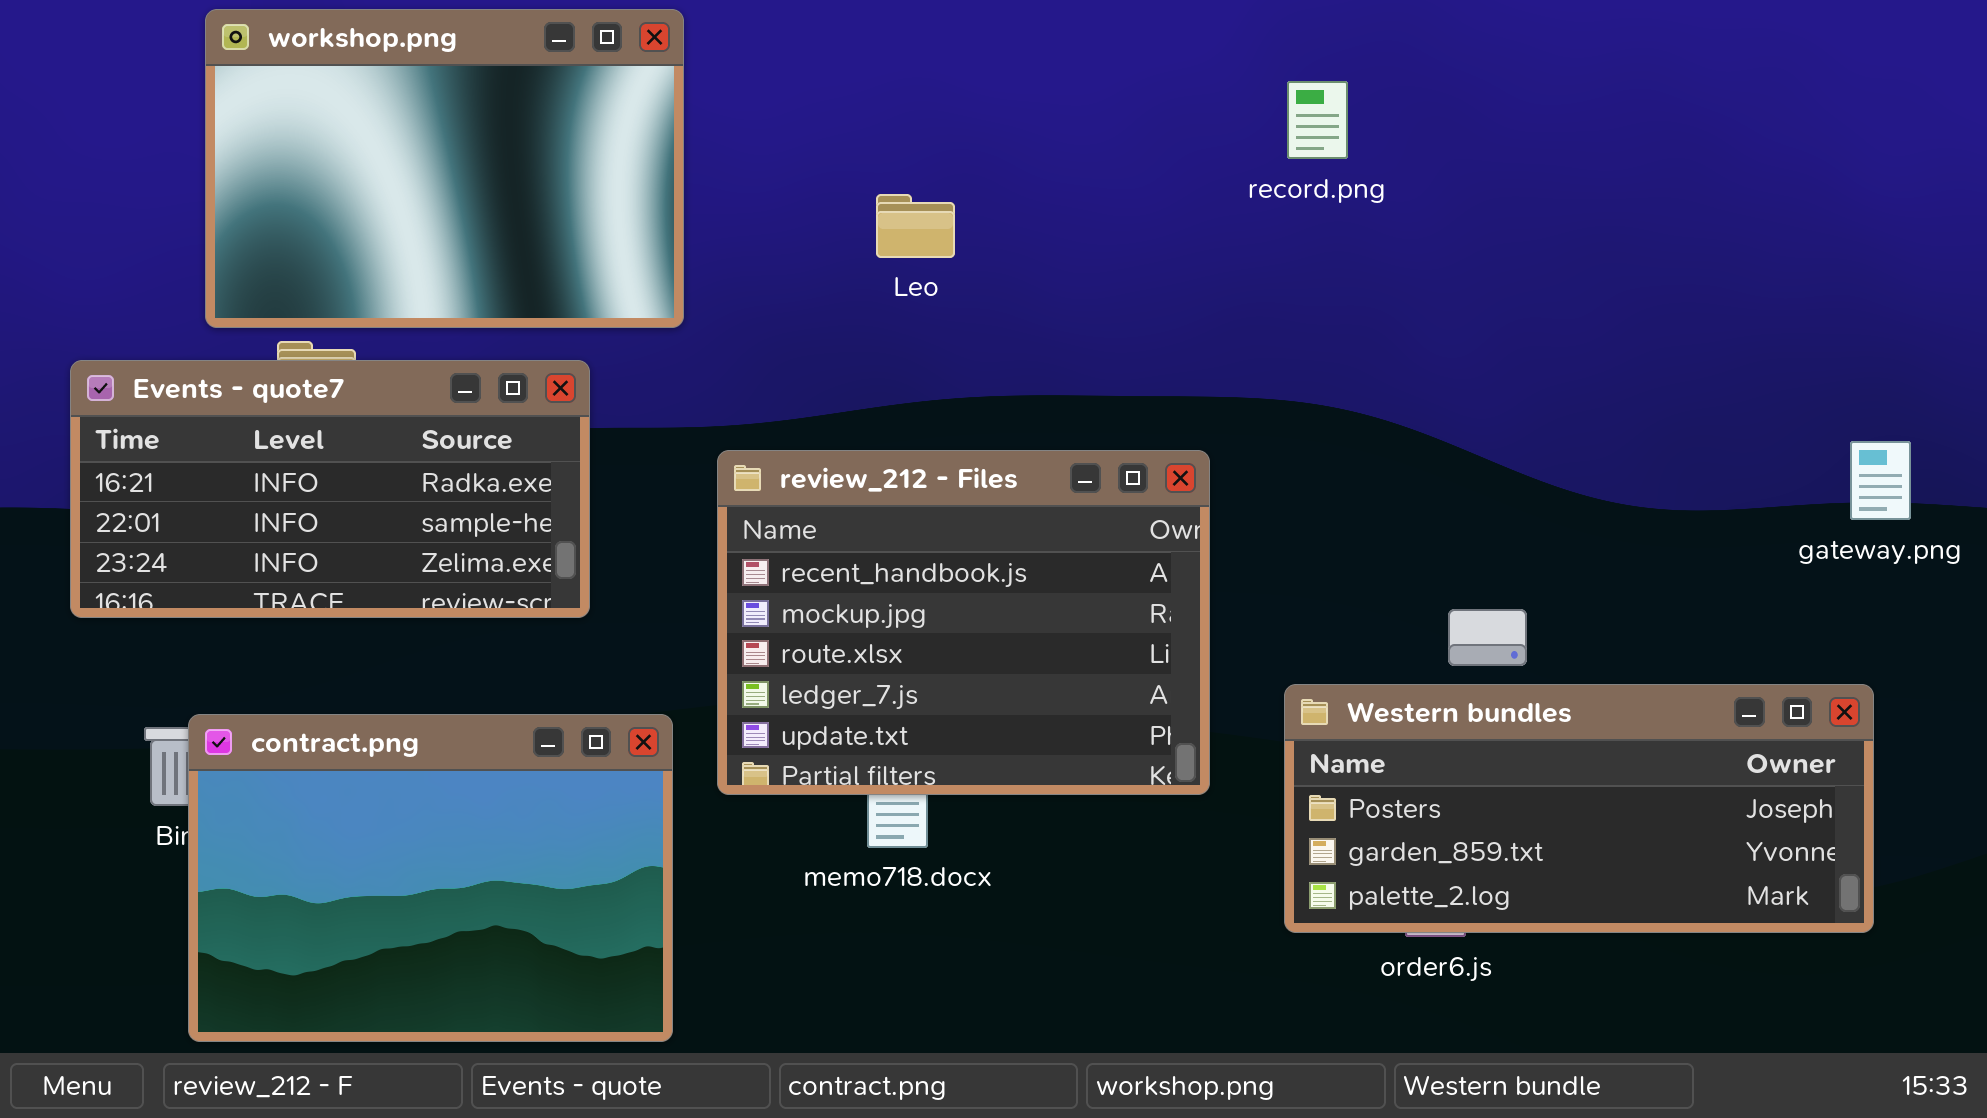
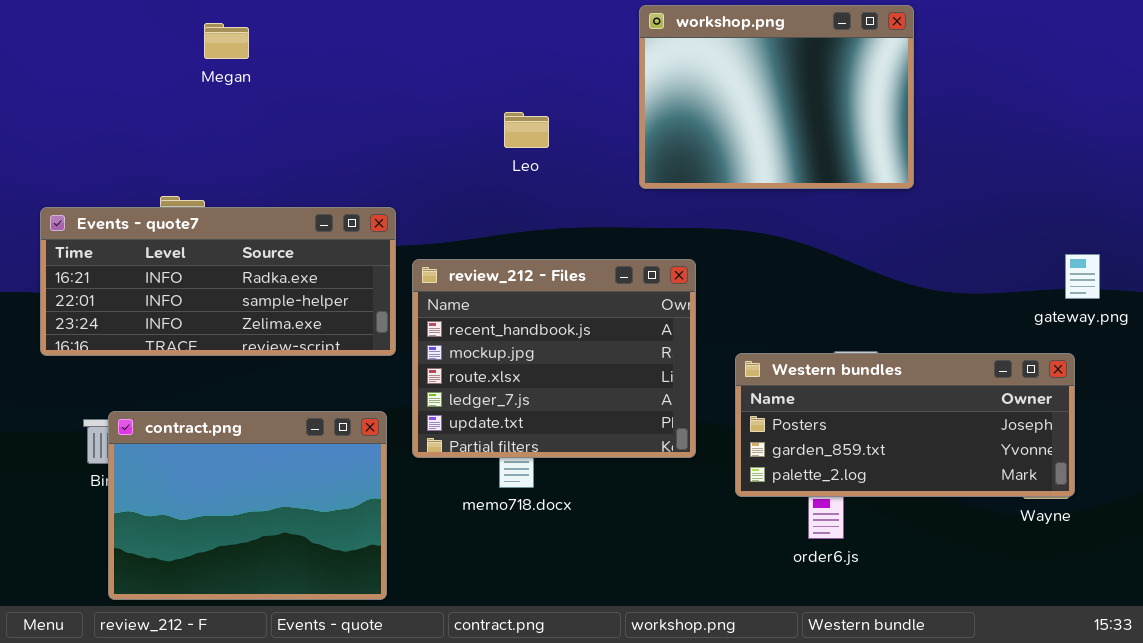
workshop.png: [205,9,684,328] -> [639,5,914,189], moved
Events - quote7: [70,360,590,618] -> [40,207,396,356], resized
Western bundles: [1284,684,1874,933] -> [735,353,1075,497], moved

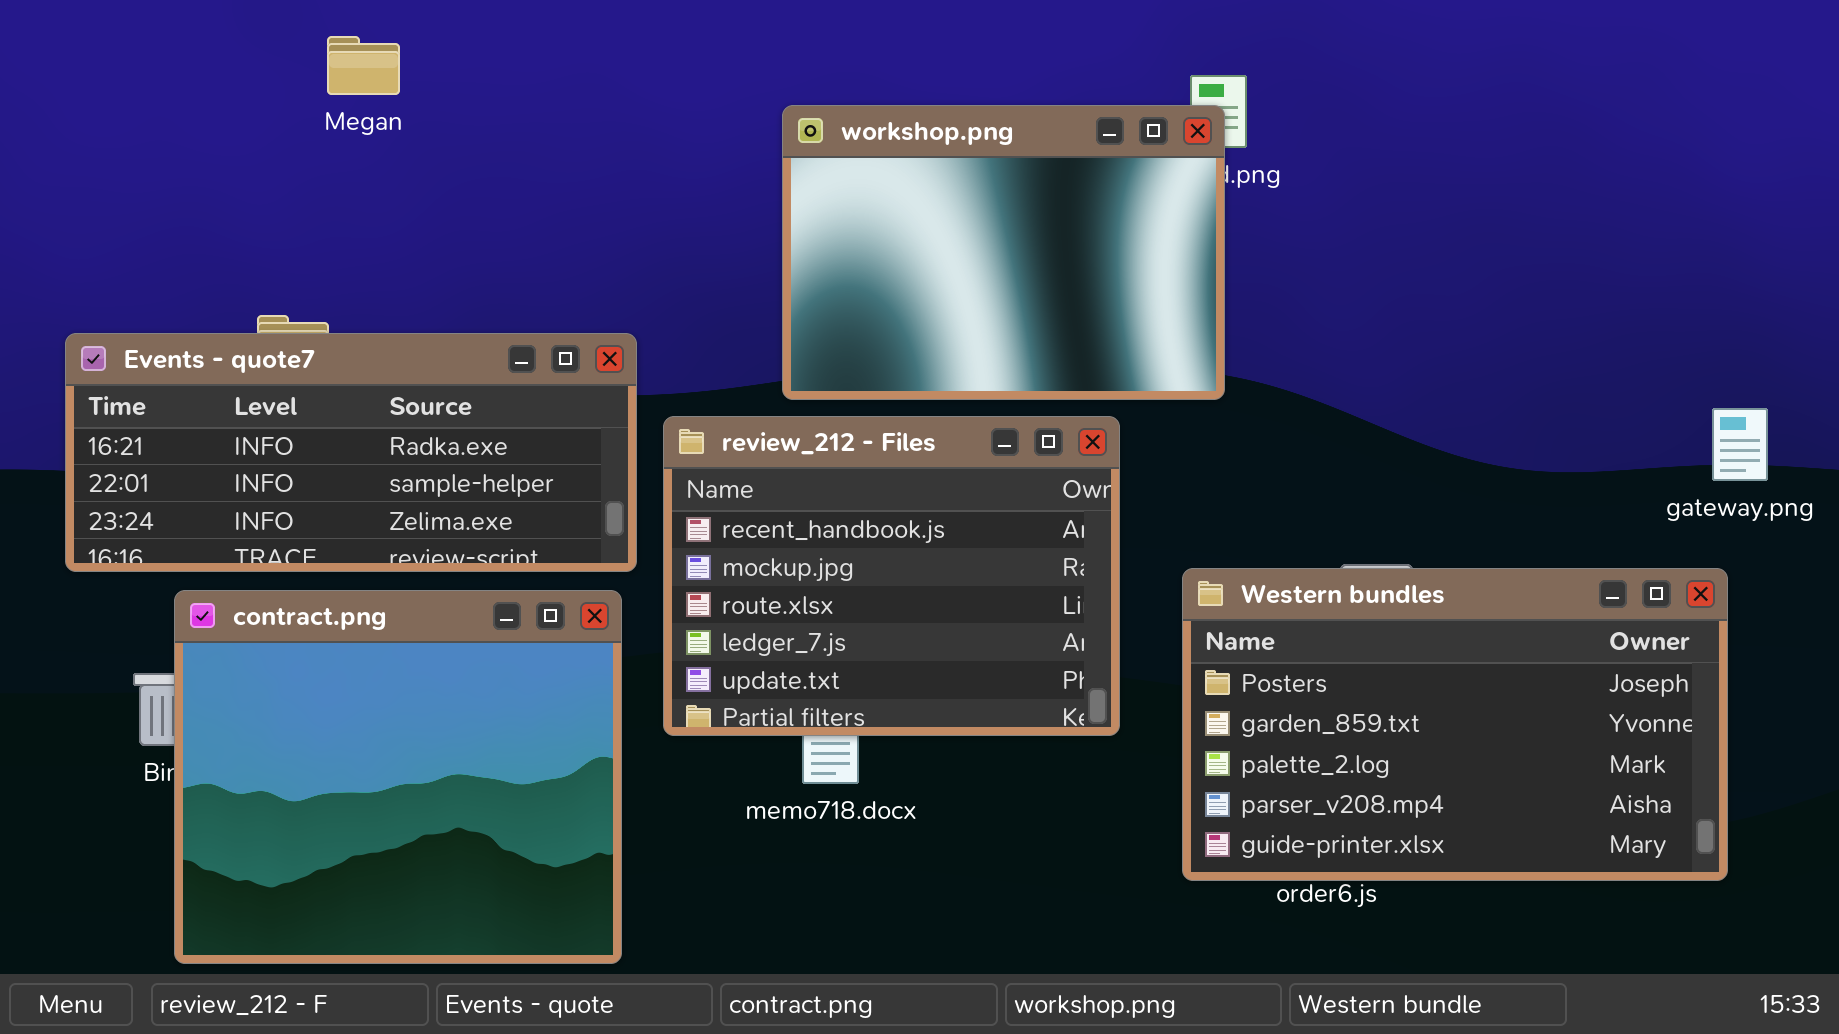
workshop.png: [639,5,914,189] -> [782,105,1225,400], moved
Western bundles: [735,353,1075,497] -> [1182,568,1728,881], resized
contract.png: [108,411,387,600] -> [174,590,622,964], resized

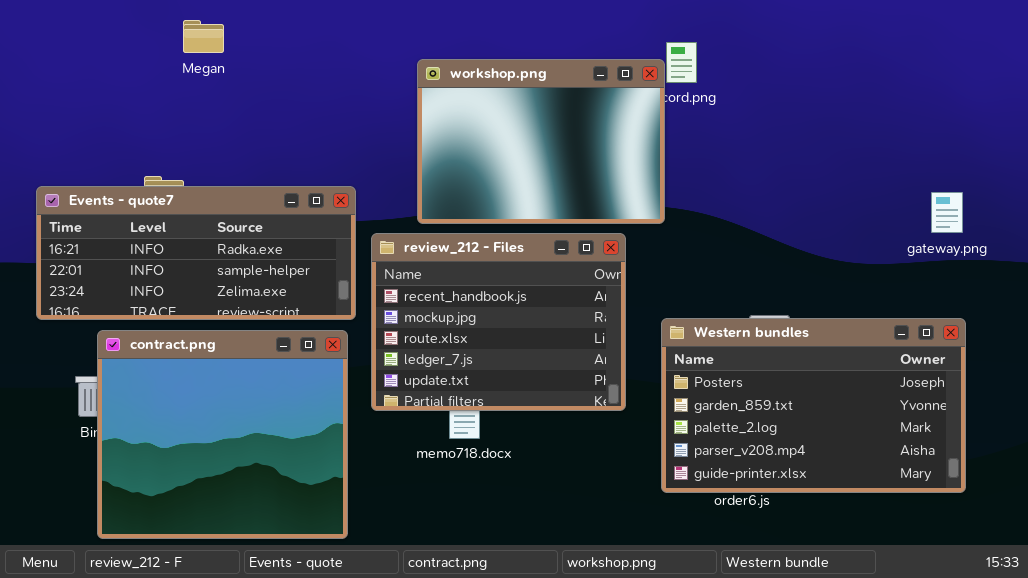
workshop.png: [782,105,1225,400] -> [417,59,665,224], moved
gateway.png: [1712,408,1768,481] -> [931,192,963,233], moved

